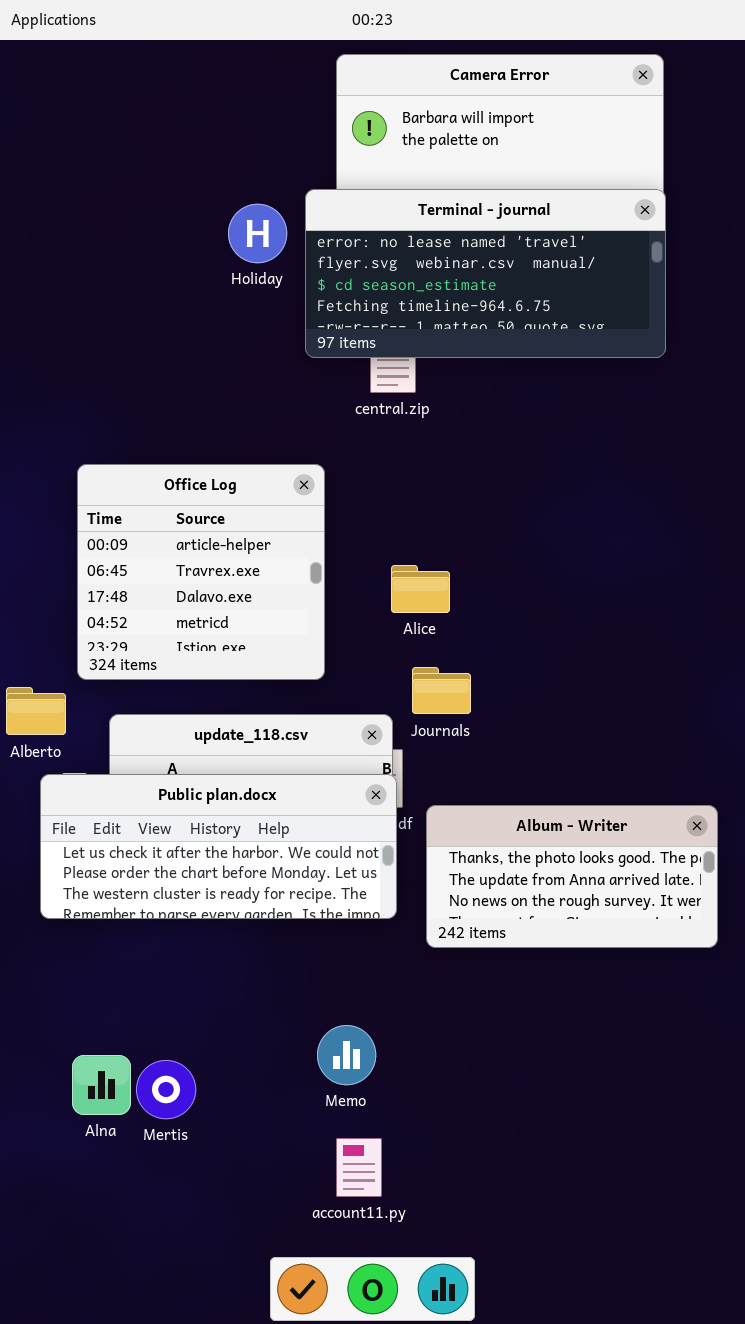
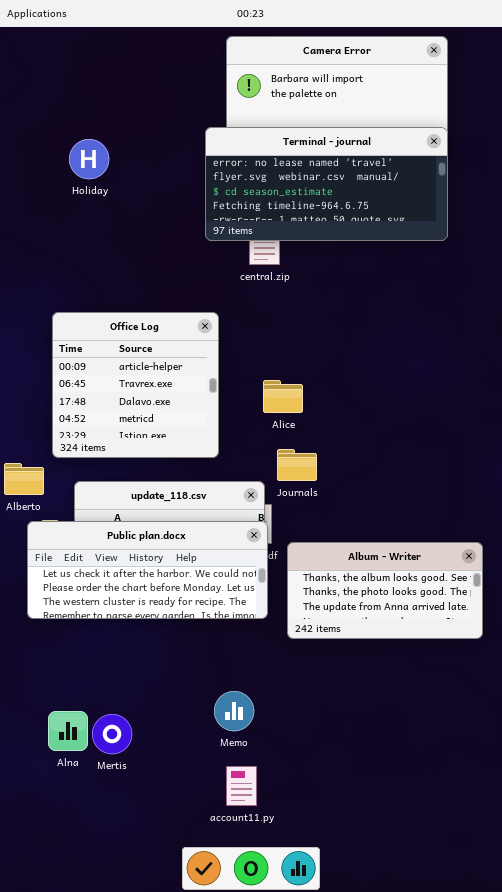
Holiday: [228,204,287,263] -> [69,139,109,179], moved
Album - Writer: [426,805,718,948] -> [287,542,483,639], scrolled up 1 row

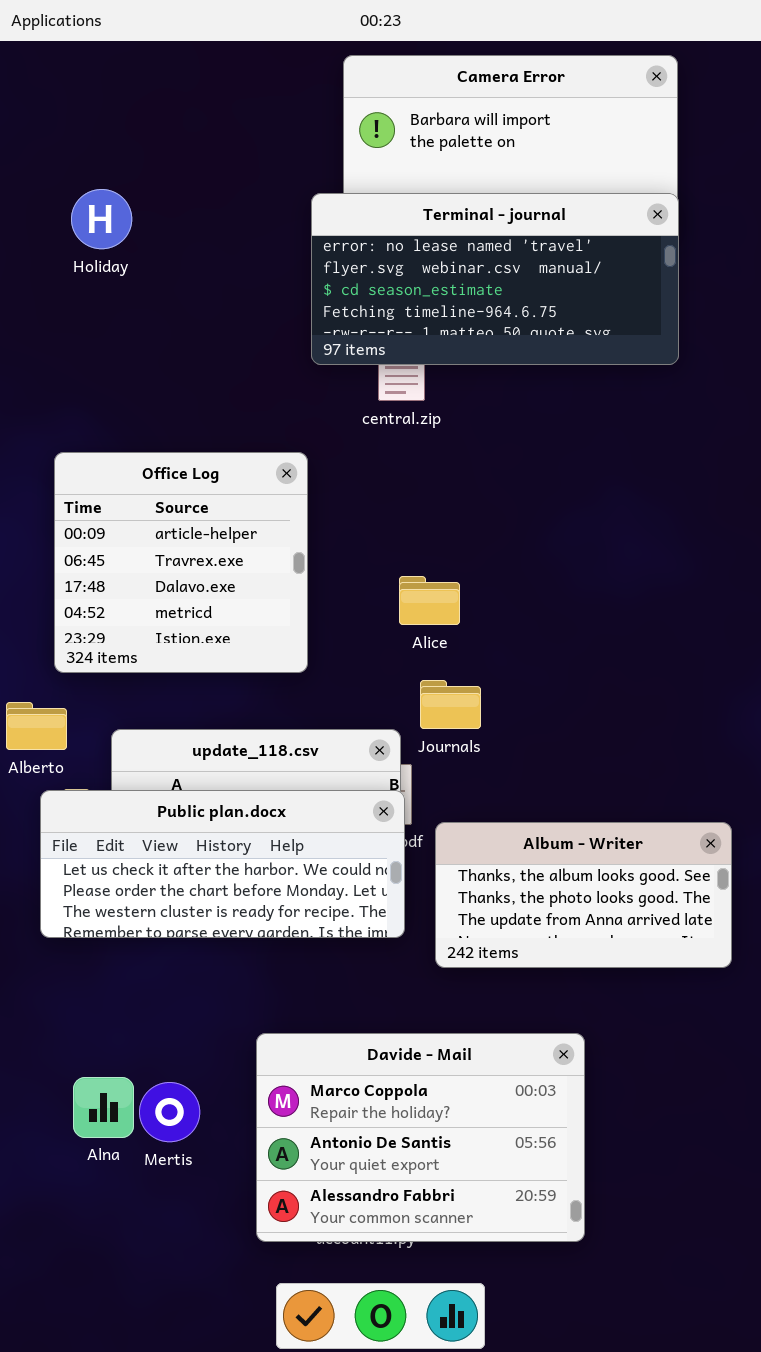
Holiday: [69,139,109,179] -> [71,189,132,249], moved
Office Log: [52,312,219,458] -> [54,452,308,673], moved
Davide - Mail: none -> [256,1033,585,1242], opened

